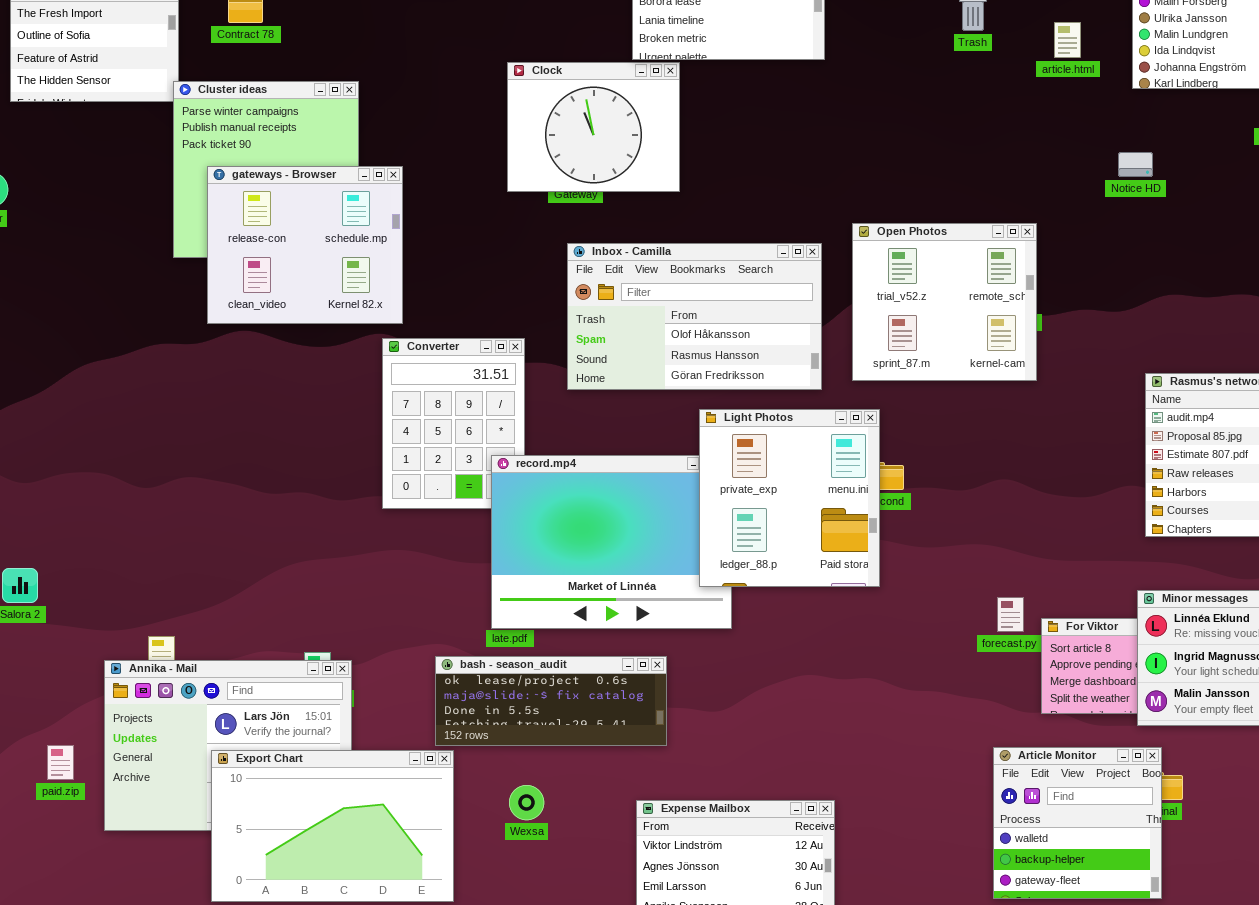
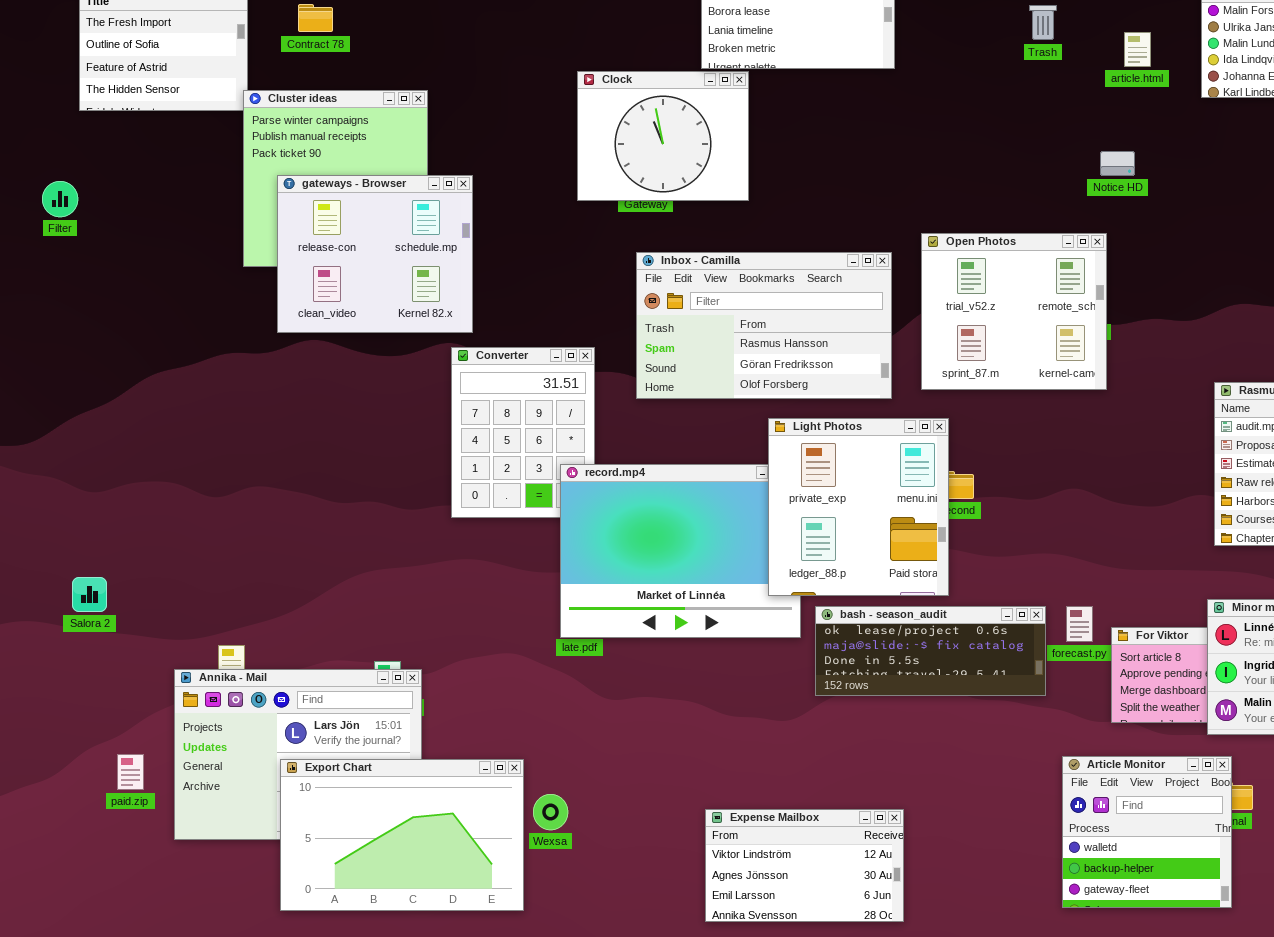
Notice HD: [1118,152,1153,177] -> [1100,151,1135,176], moved
Inbox - Camilla: [567,243,822,390] -> [636,252,892,399], scrolled down 1 row
bash - season_audit: [435,656,667,746] -> [815,606,1046,696], moved
Wexsa: [509,785,544,820] -> [533,794,568,830], moved

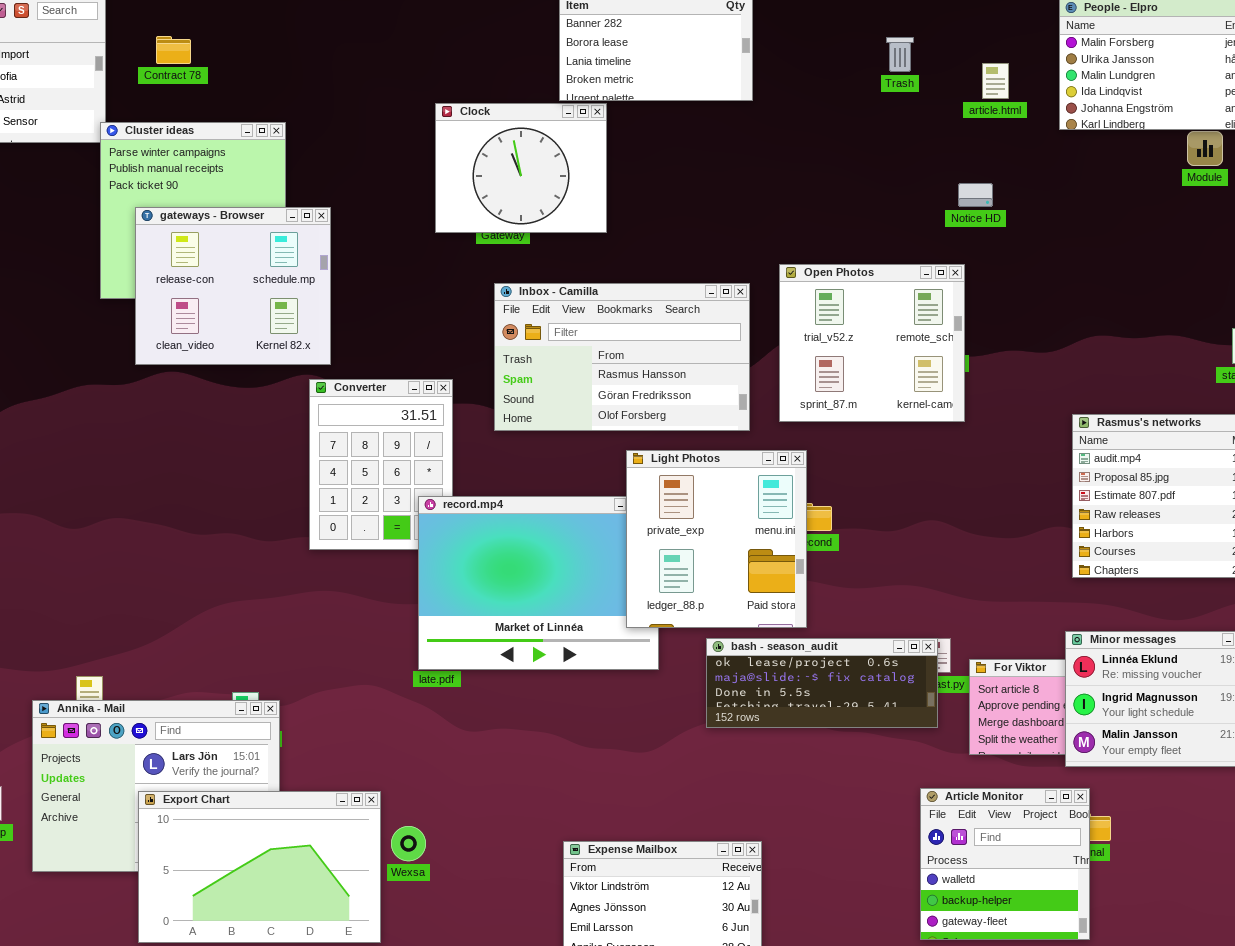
bash - season_audit: [815,606,1046,696] -> [706,638,938,728], moved

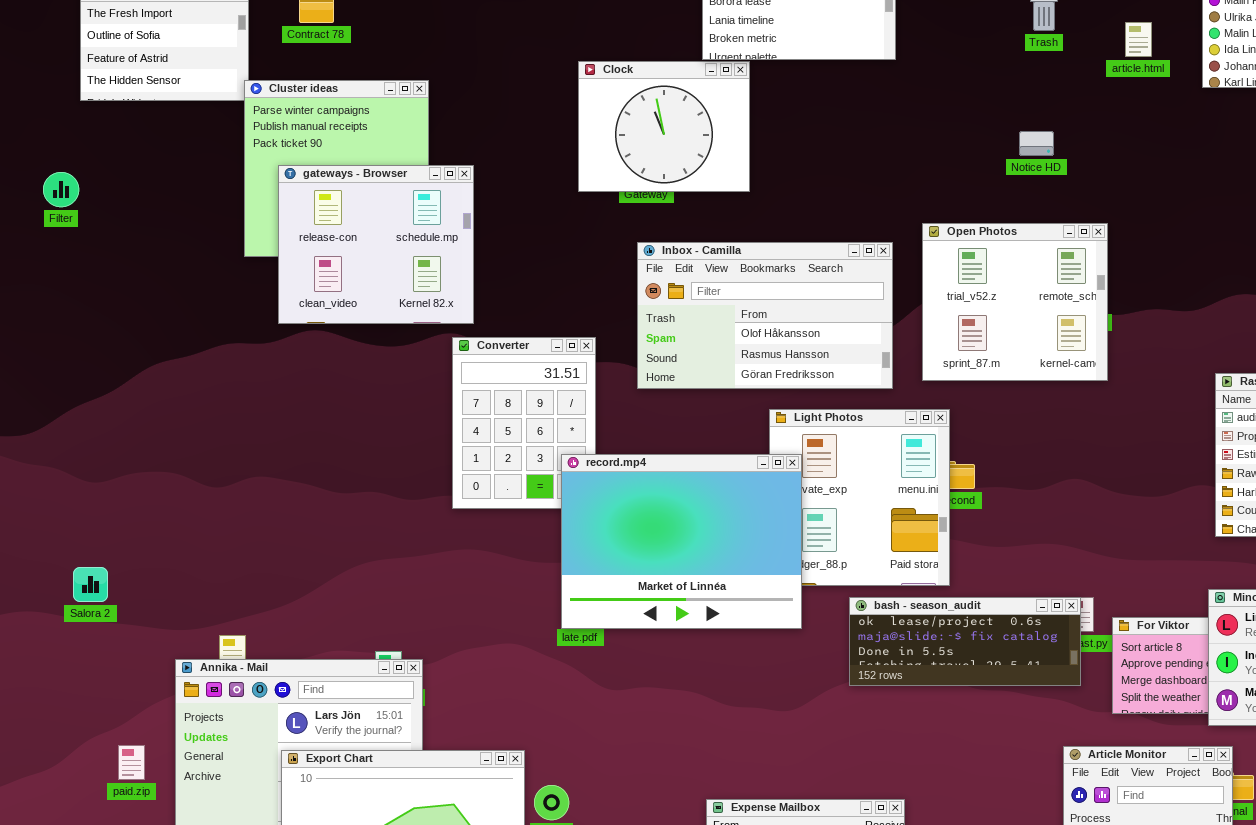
Notice HD: [958,183,993,207] -> [1019,131,1054,156], moved
Inbox - Camilla: [494,283,750,431] -> [637,242,893,389], scrolled up 1 row
record.mp4: [418,496,659,670] -> [561,454,802,629], raised

